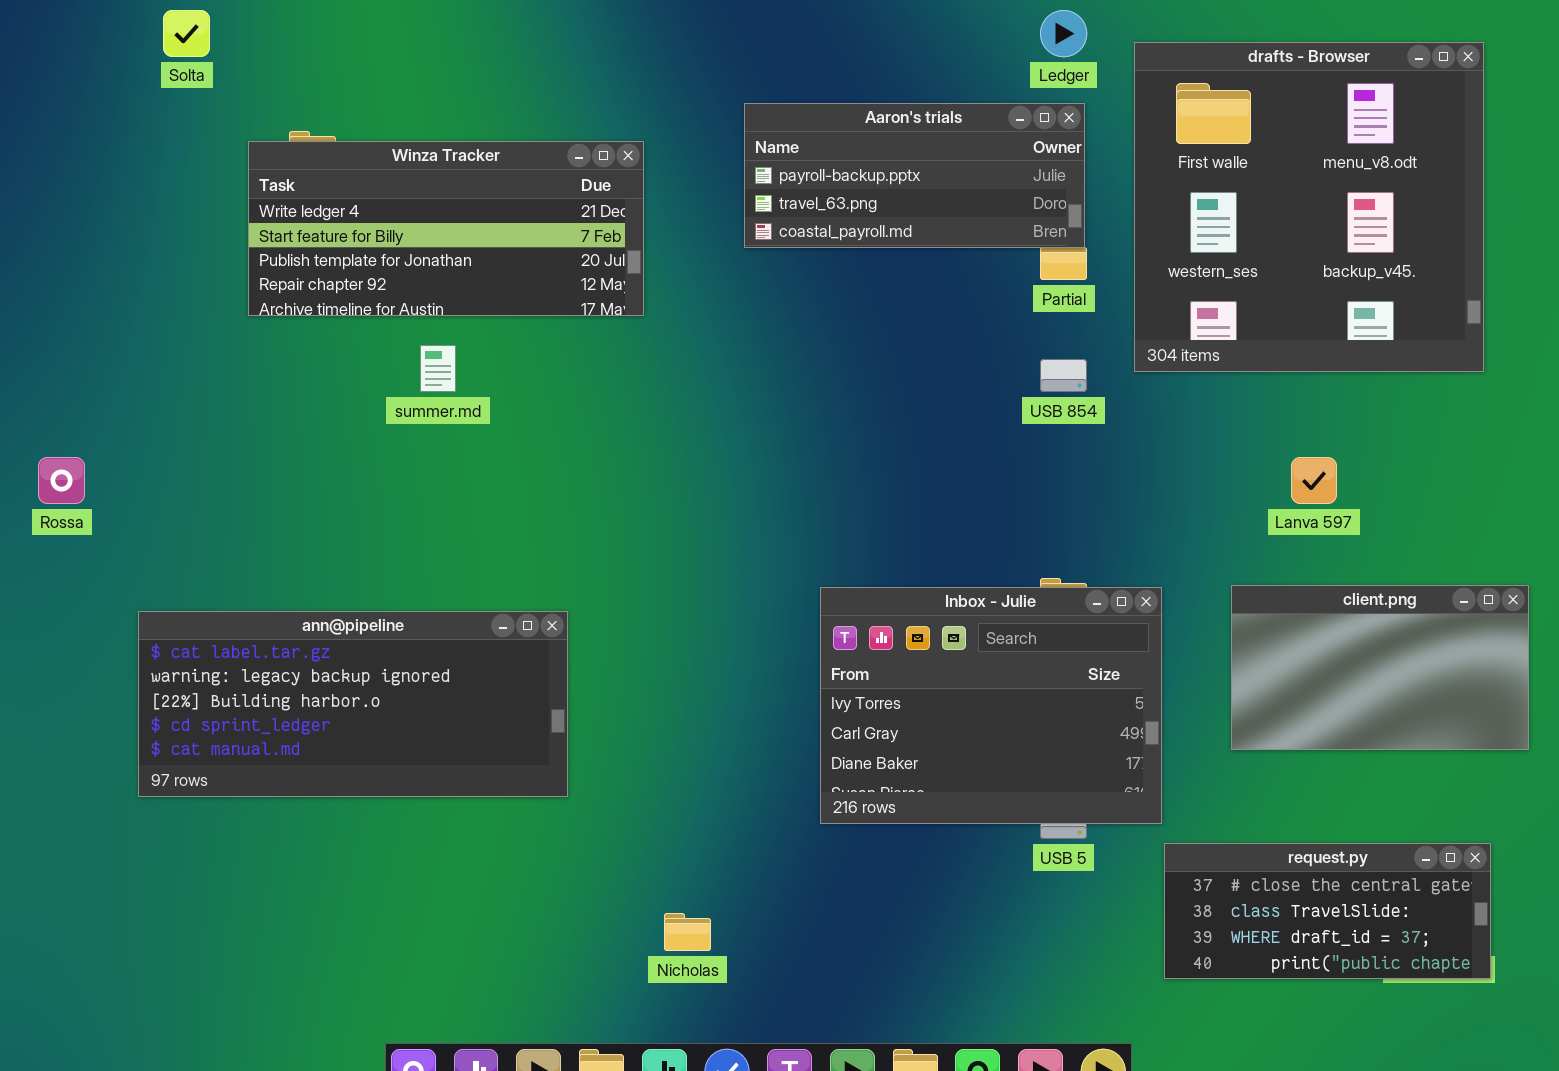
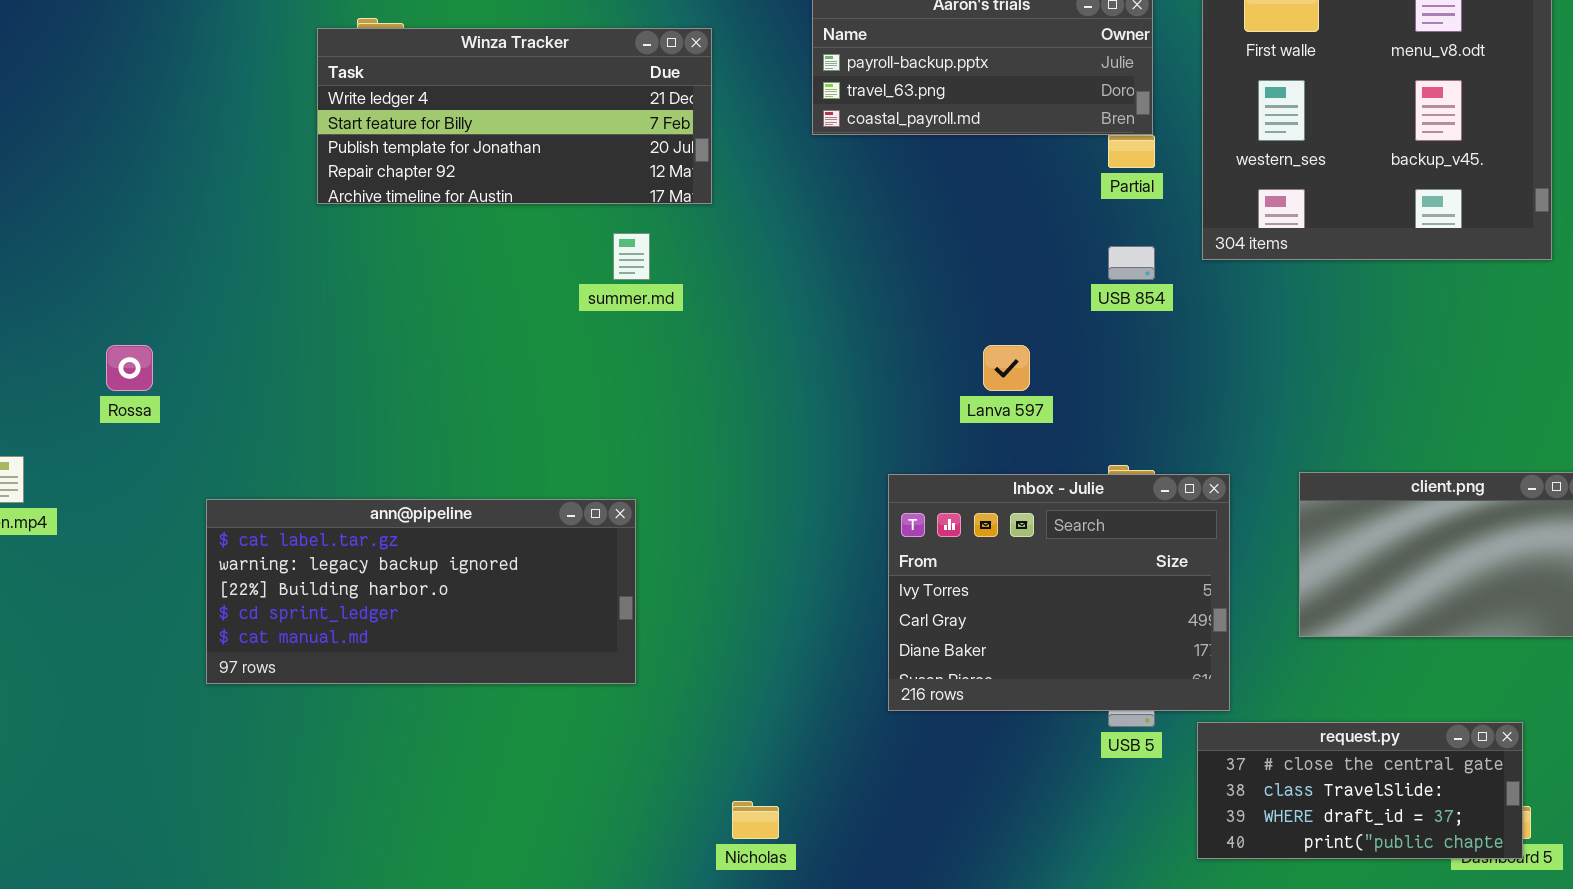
summer.md: [420,345,456,392] -> [613,233,650,280], moved
Lanva 597: [1291,457,1337,504] -> [983,345,1030,391], moved
request.py: [1164,843,1491,979] -> [1197,722,1523,859], moved

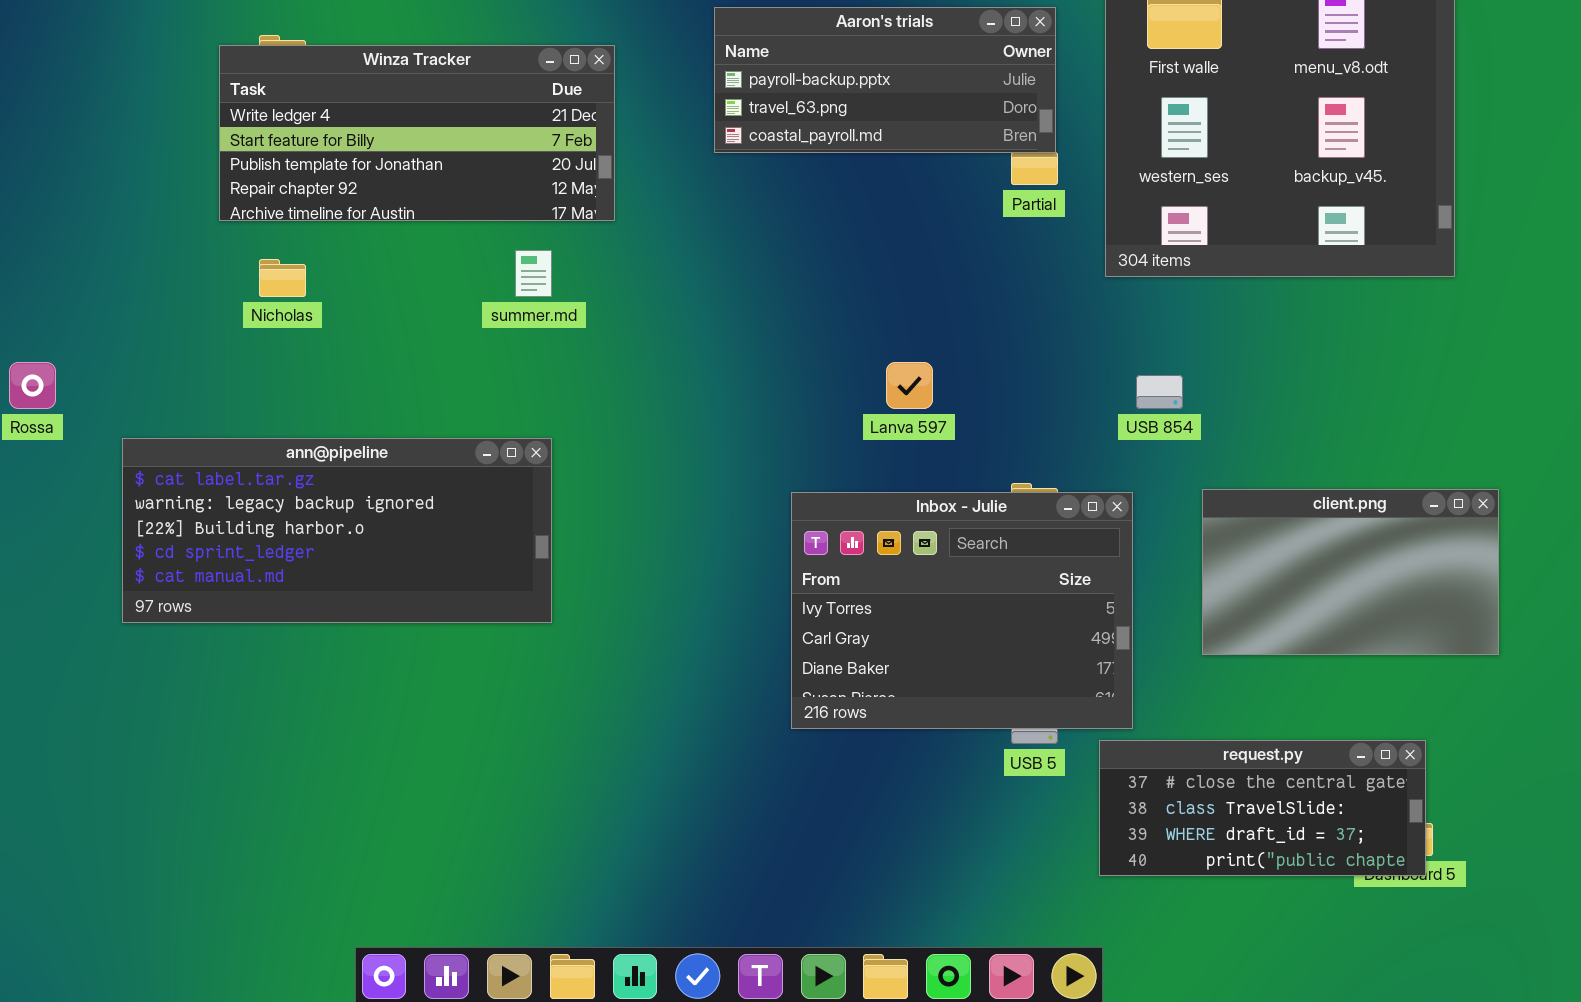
USB 854: [1108,246,1155,280] -> [1136,375,1183,409], moved
ann@pipeline: [206,499,636,684] -> [122,438,552,623], moved
Nicholas: [732,801,779,839] -> [259,259,306,297], moved

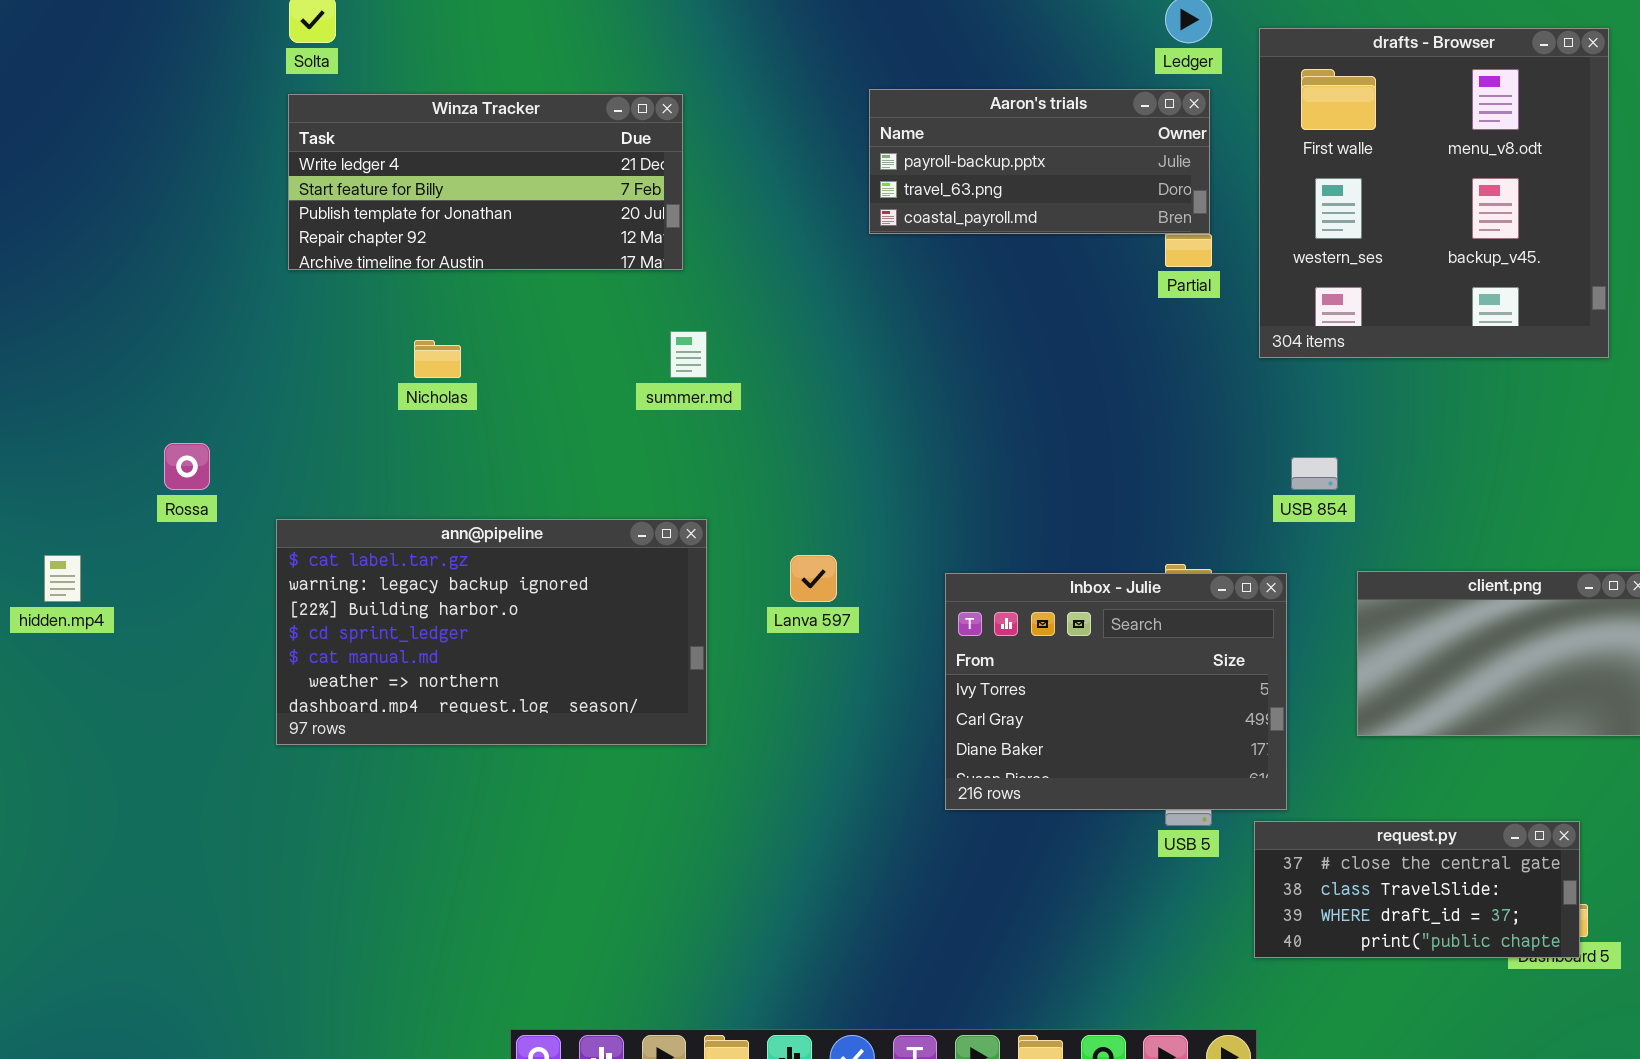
Winza Tracker: [219,45,615,221] -> [288,94,683,270], moved
Lanva 597: [886,362,933,409] -> [790,555,837,602], moved
ann@pipeline: [122,438,552,623] -> [276,519,707,745], resized

